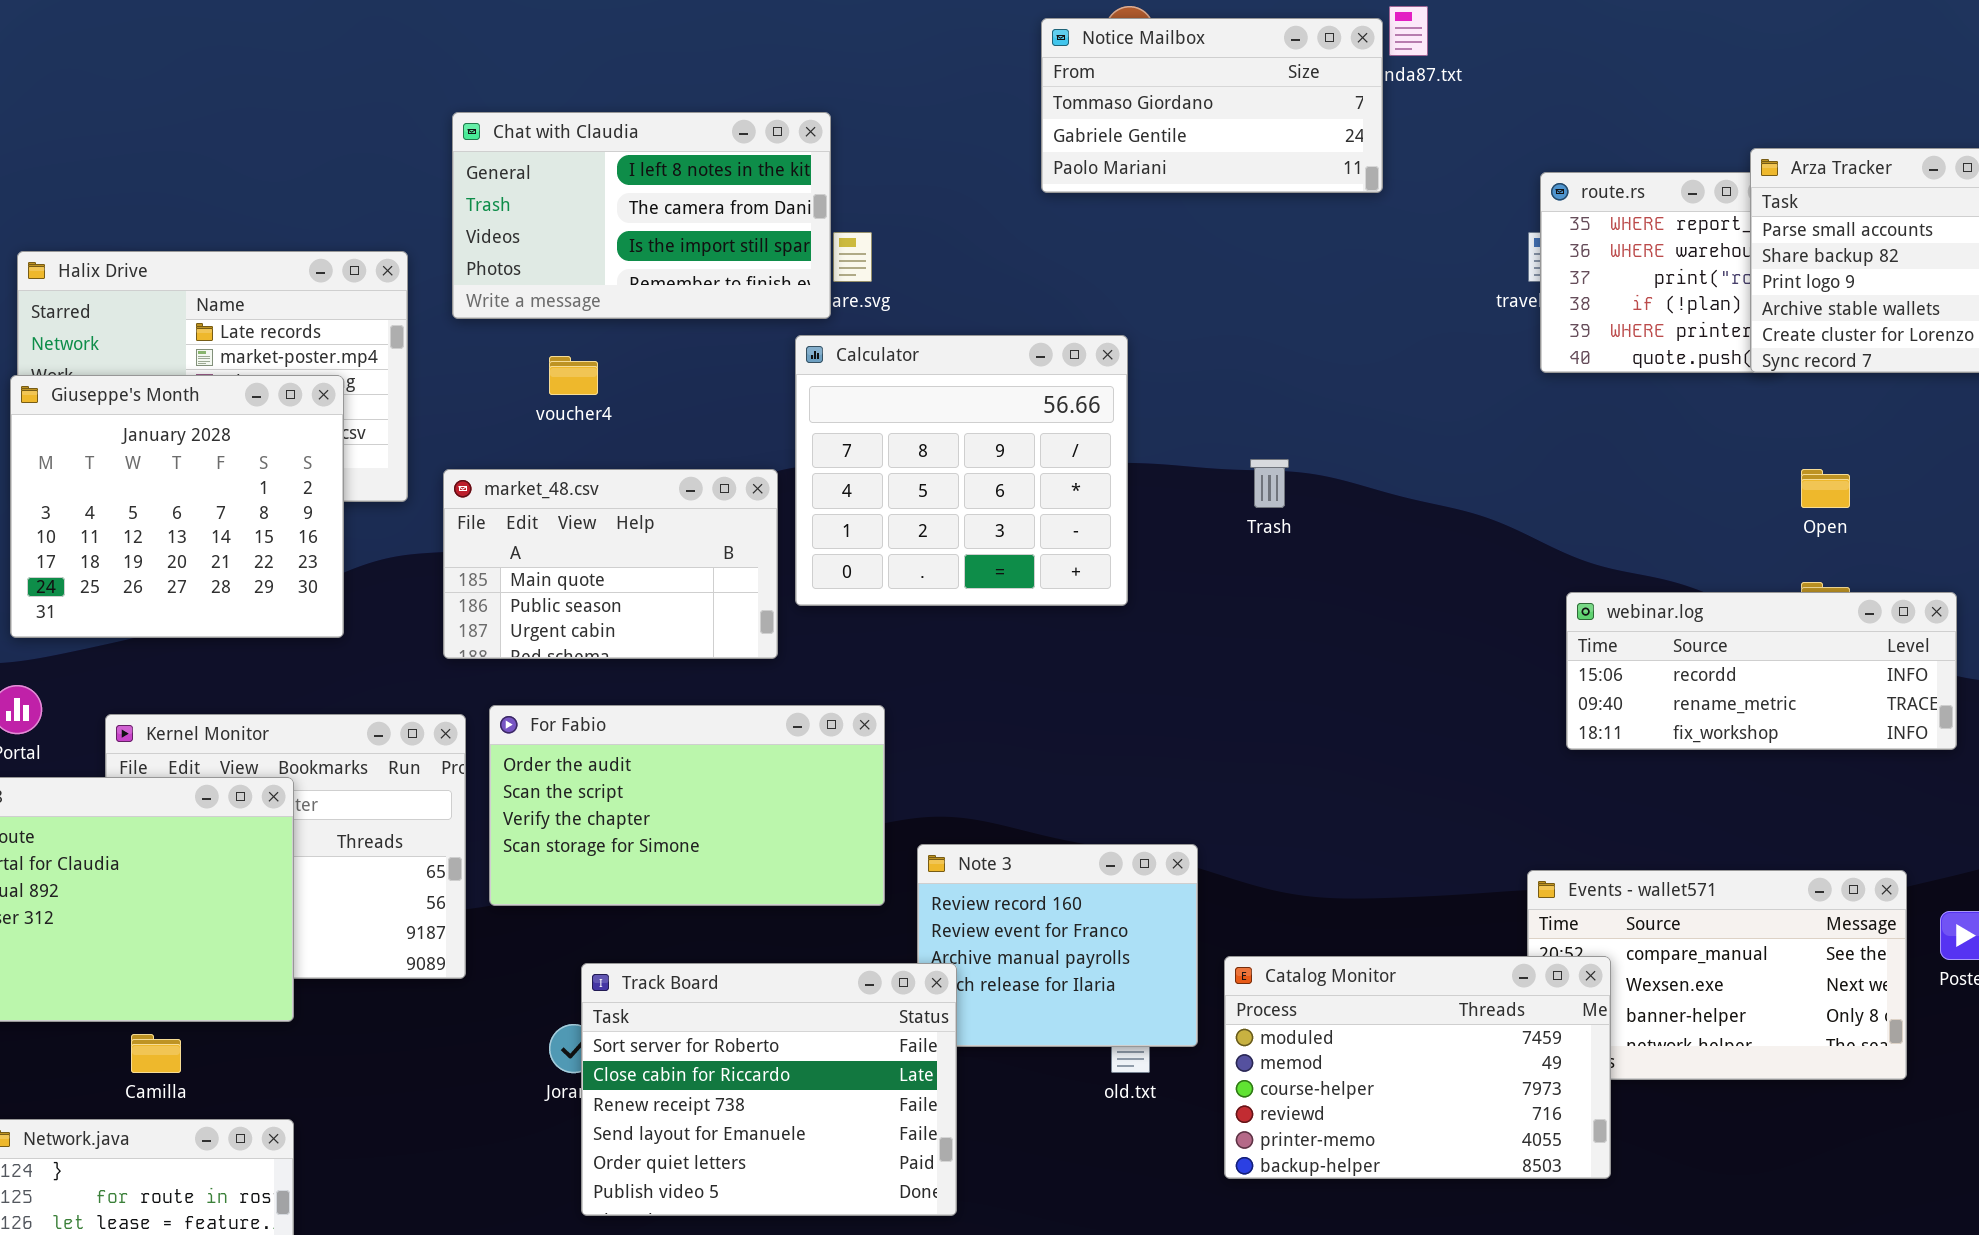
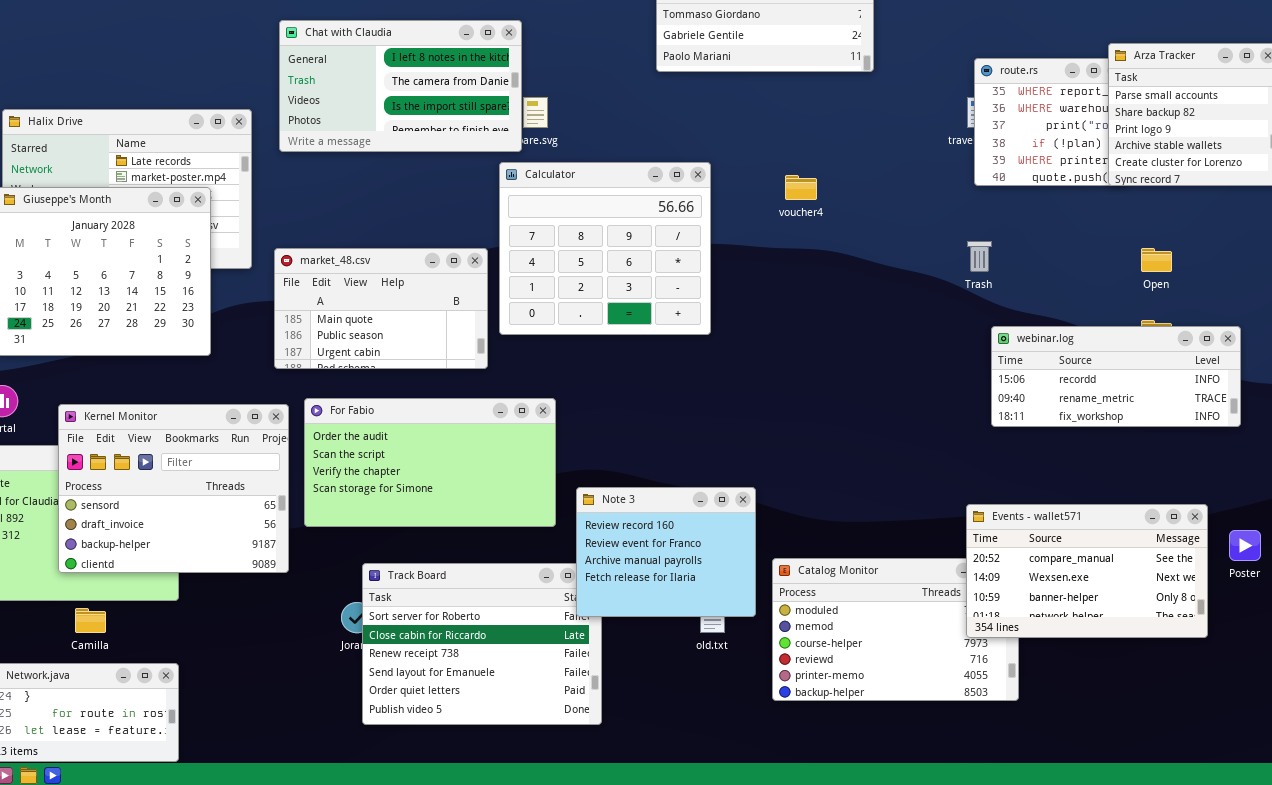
voucher4: [549,356,598,395] -> [785,175,817,200], moved
Trash: [1250,459,1289,508] -> [967,241,992,272], moved
Kernel Monitor: [105,714,466,979] -> [58,404,289,573], raised
Note 3: [917,844,1198,1047] -> [576,487,756,617], raised
Events - wallet571: [1527,870,1907,1080] -> [966,504,1208,638], raised

